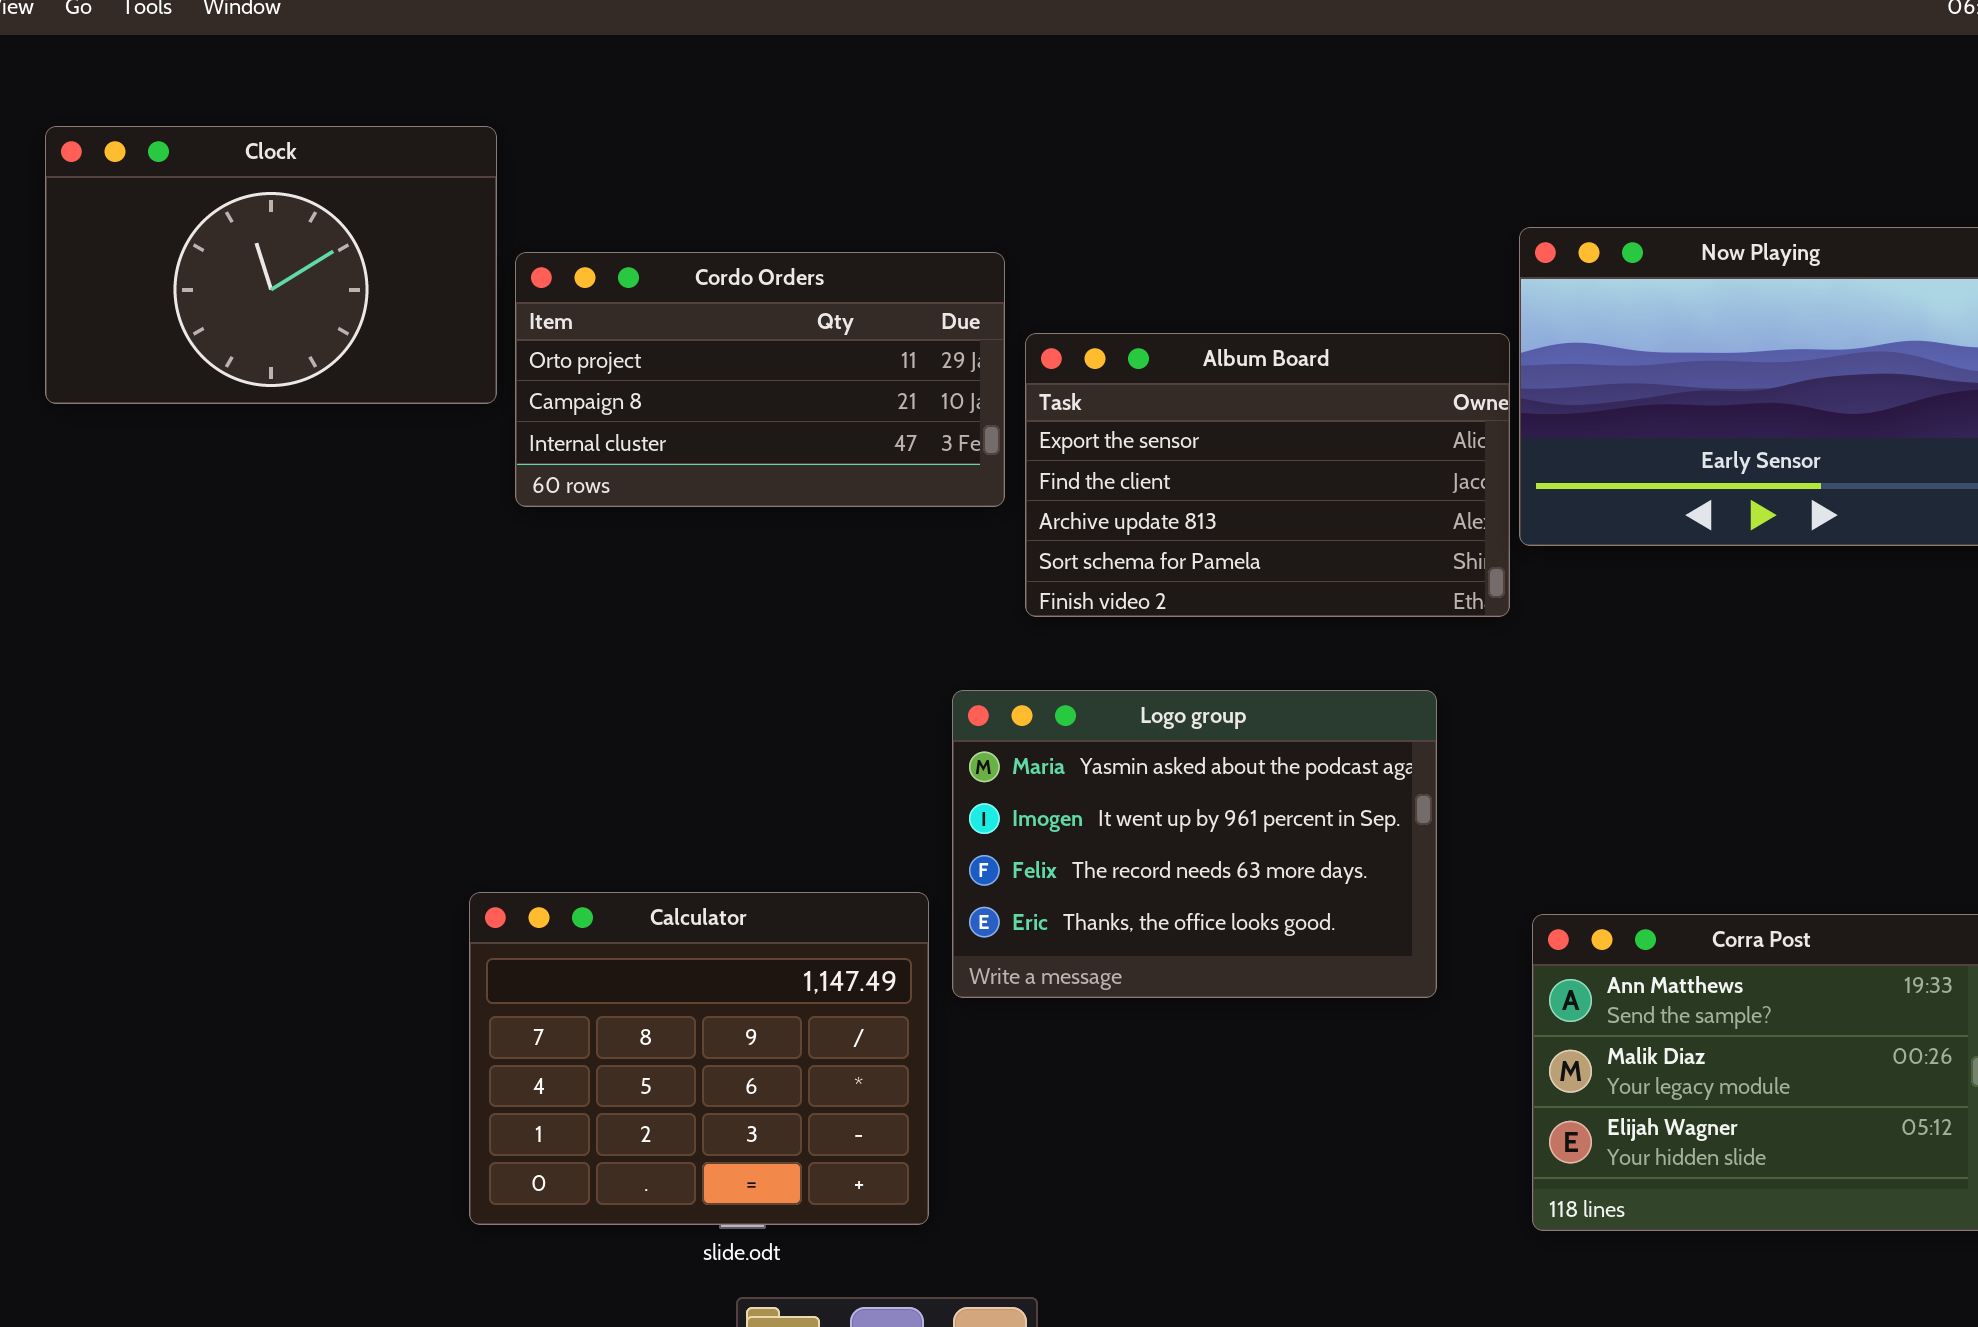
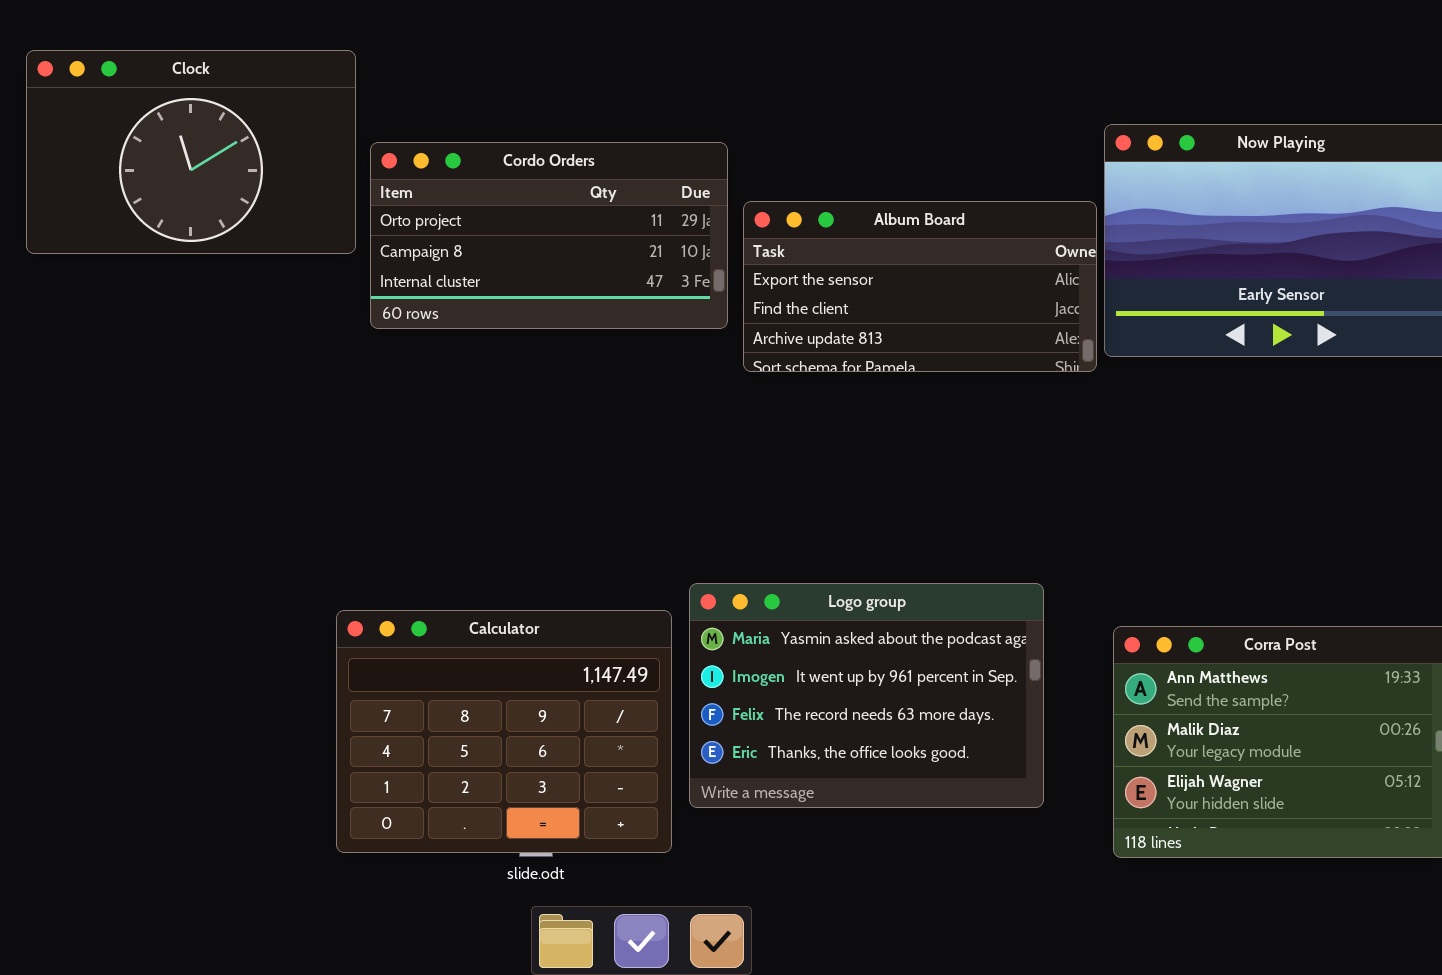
Album Board: [1025,333,1510,617] -> [743,201,1097,372], resized
Logo group: [952,690,1437,998] -> [689,583,1044,808], moved

